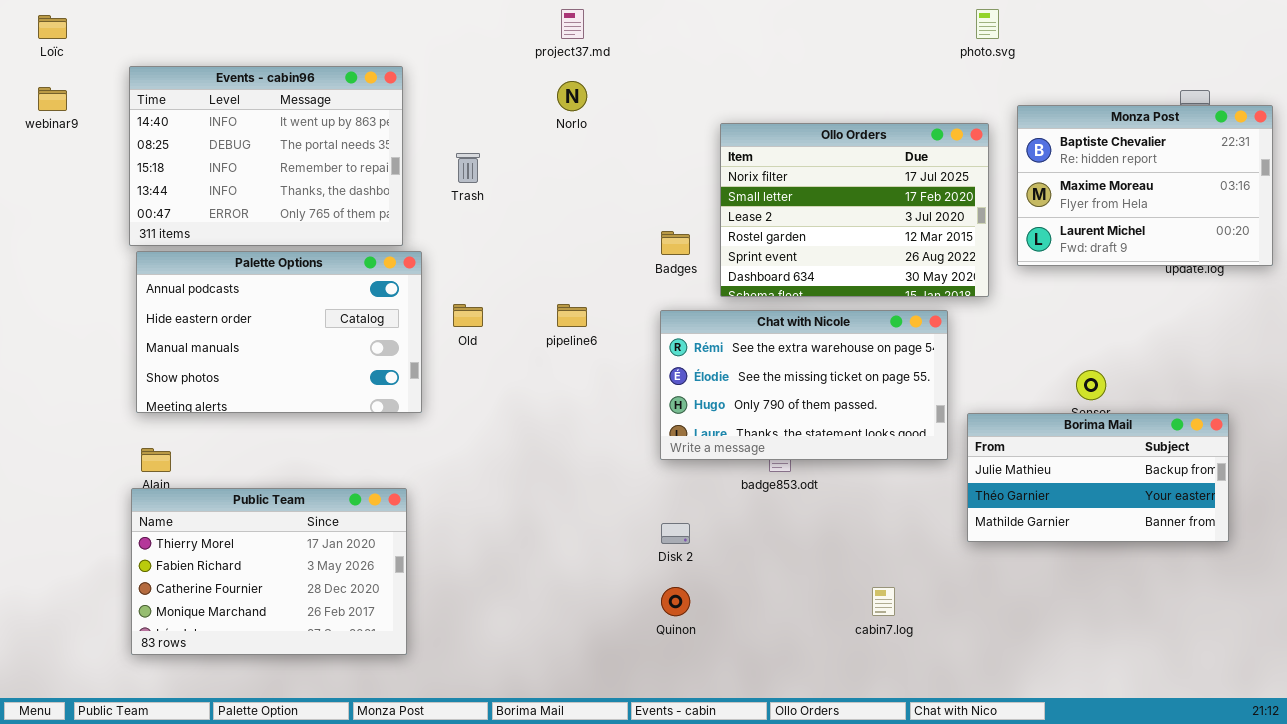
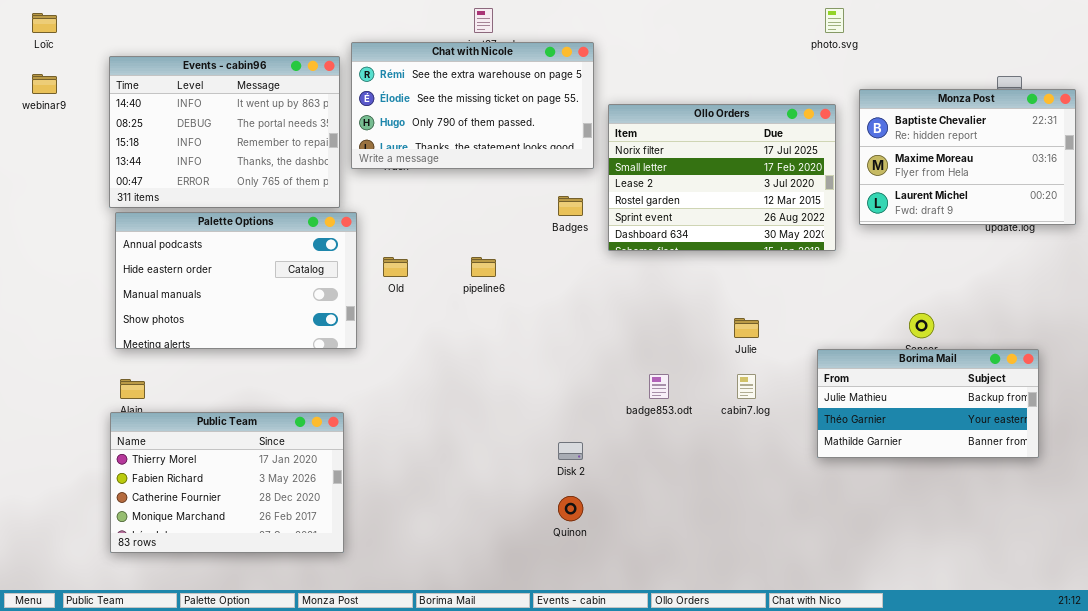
Chat with Nicole: [660,310,948,460] -> [351,42,594,169], moved
cabin7.log: [872,587,895,616] -> [737,374,756,399], moved

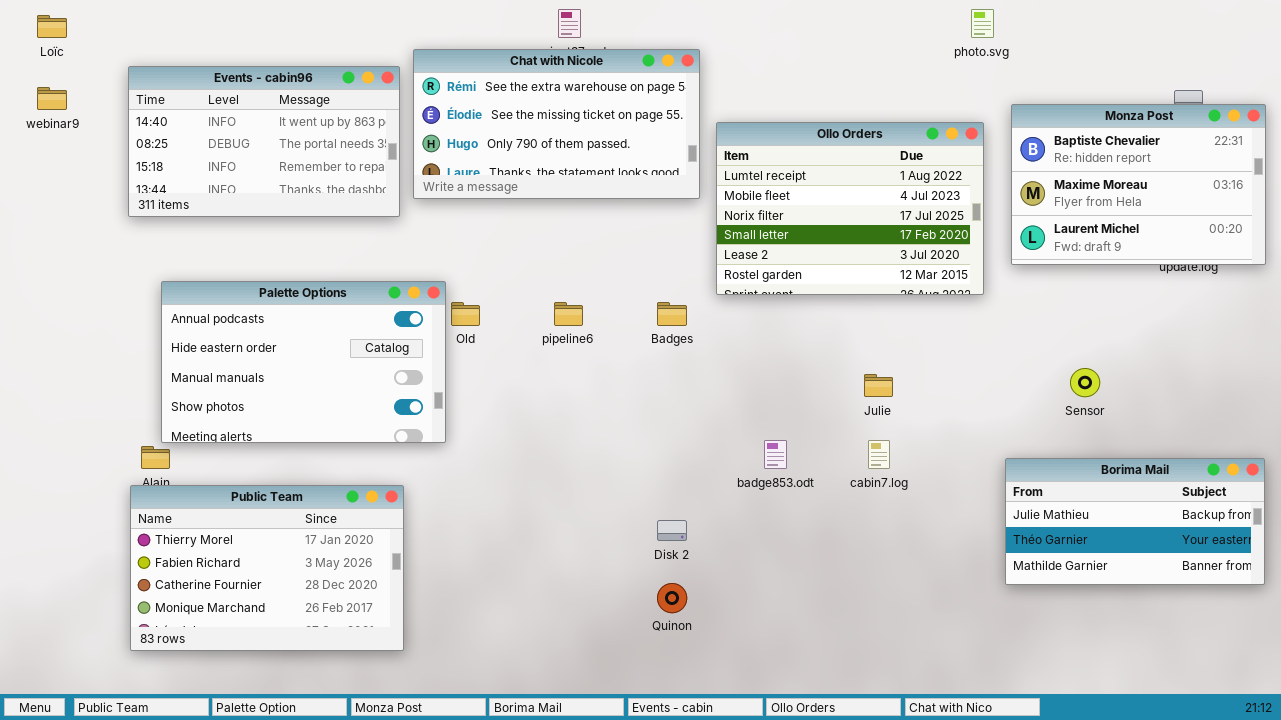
Events - cabin96: [109,56,340,208] -> [128,66,400,217], resized
Ollo Orders: [608,104,836,251] -> [716,122,984,295], scrolled up 2 rows
Badges: [558,196,583,216] -> [657,302,687,326], moved
Palette Options: [115,212,357,349] -> [161,281,446,443], moved
Borima Mail: [817,349,1039,458] -> [1005,458,1265,585], moved

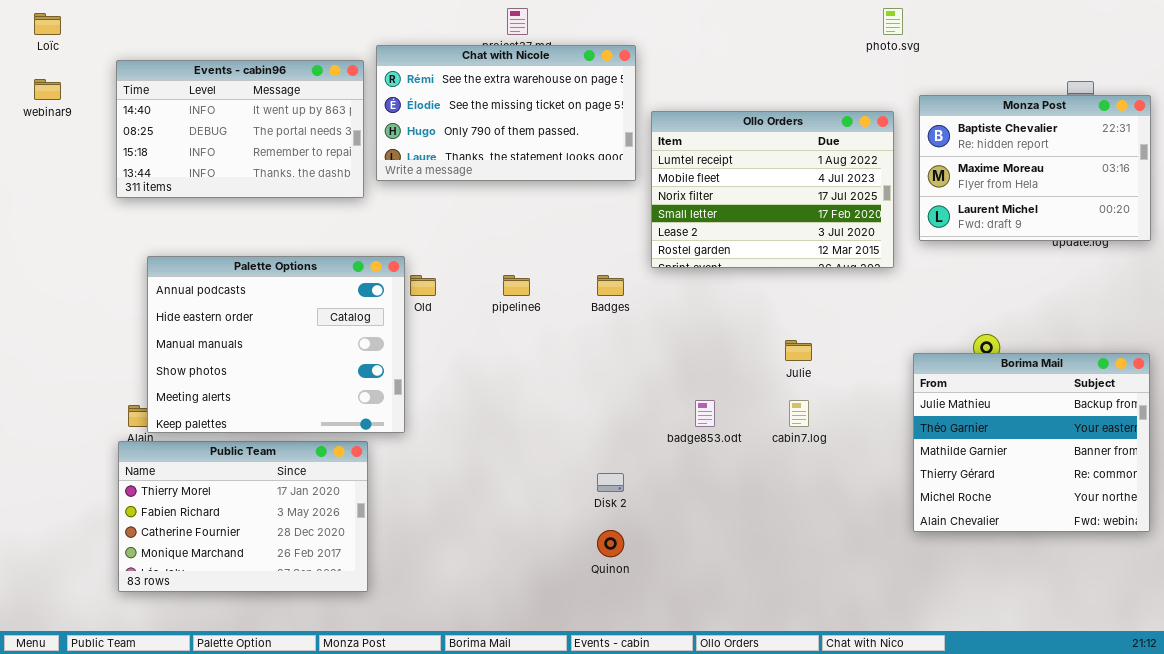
Palette Options: [161,281,446,443] -> [147,256,405,433], resized
Borima Mail: [1005,458,1265,585] -> [913,353,1150,532], resized

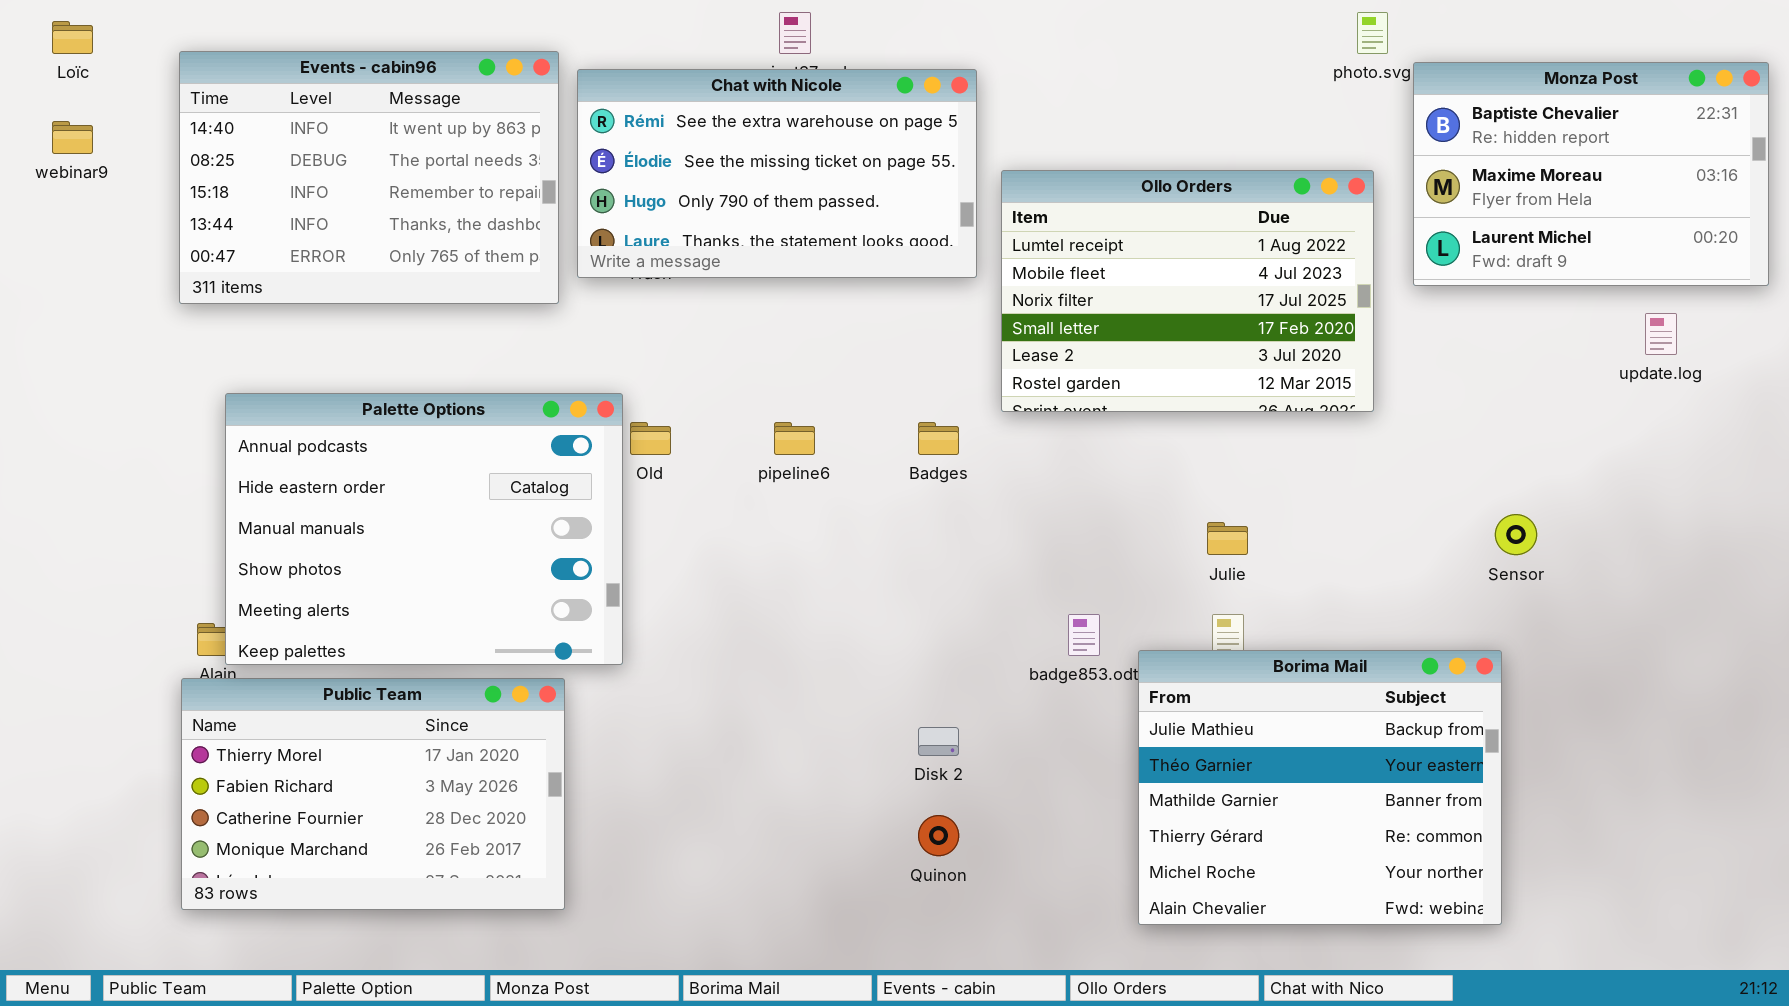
Events - cabin96: [116,60,364,198] -> [179,51,559,304], resized
Monza Post: [919,95,1151,241] -> [1413,62,1769,286], moved
Borima Mail: [913,353,1150,532] -> [1138,650,1502,925], moved

